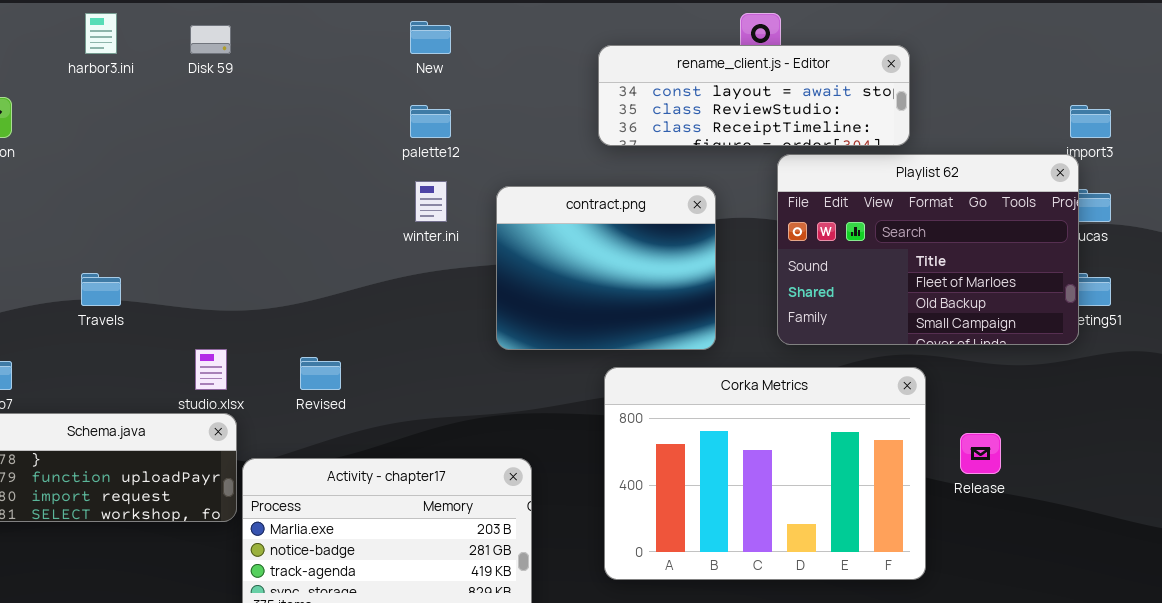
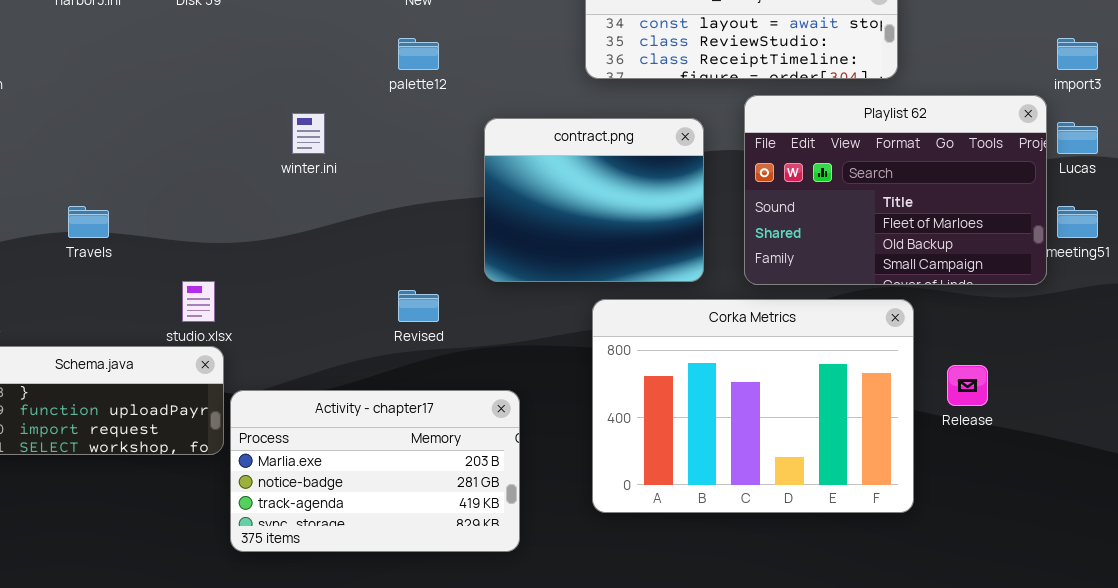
Playlist 62: [777,154,1079,345] -> [744,95,1047,285], moved
winter.ini: [415,181,447,222] -> [292,113,325,154], moved
Revised: [300,357,341,390] -> [398,290,439,322], moved

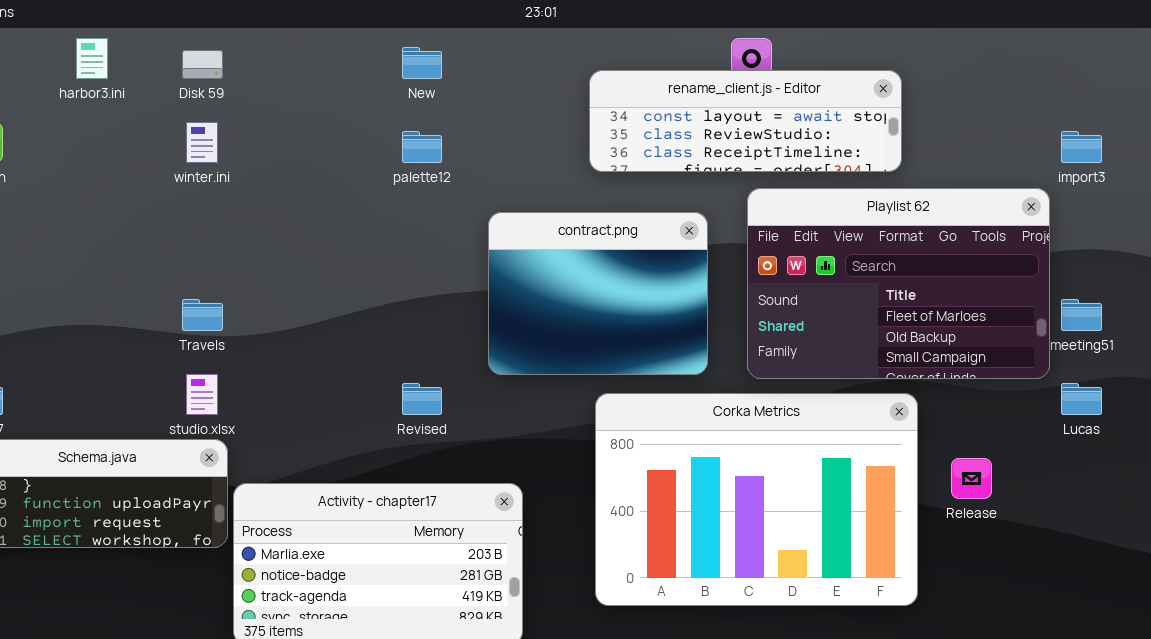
winter.ini: [292,113,325,154] -> [186,122,218,163], moved
Lucas: [1057,122,1098,154] -> [1061,383,1102,415], moved
Travels: [68,206,109,238] -> [182,299,223,331], moved

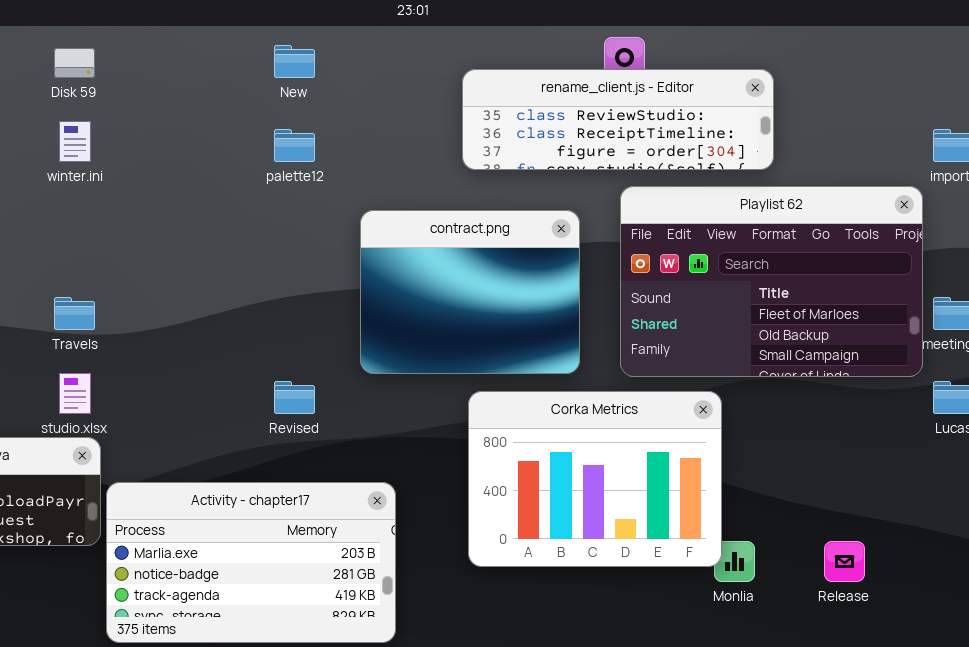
rename_client.js - Editor: [589,70,902,172] -> [462,69,774,170], scrolled down 1 row
Corka Metrics: [595,393,918,606] -> [468,391,722,567], resized
Release: [951,458,992,499] -> [824,541,865,582], moved

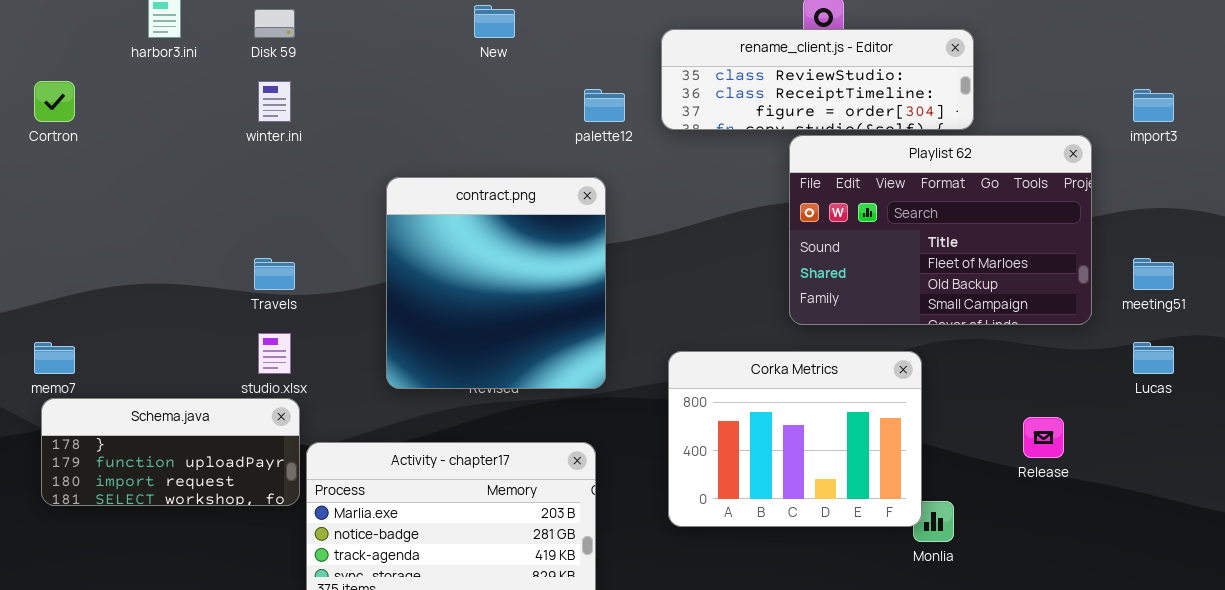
palette12: [274,129,315,162] -> [584,89,625,122], moved
Playlist 62: [620,186,923,377] -> [789,135,1092,325], moved
contract.png: [360,210,580,374] -> [386,177,606,389], moved, resized
Release: [824,541,865,582] -> [1023,417,1064,458], moved

